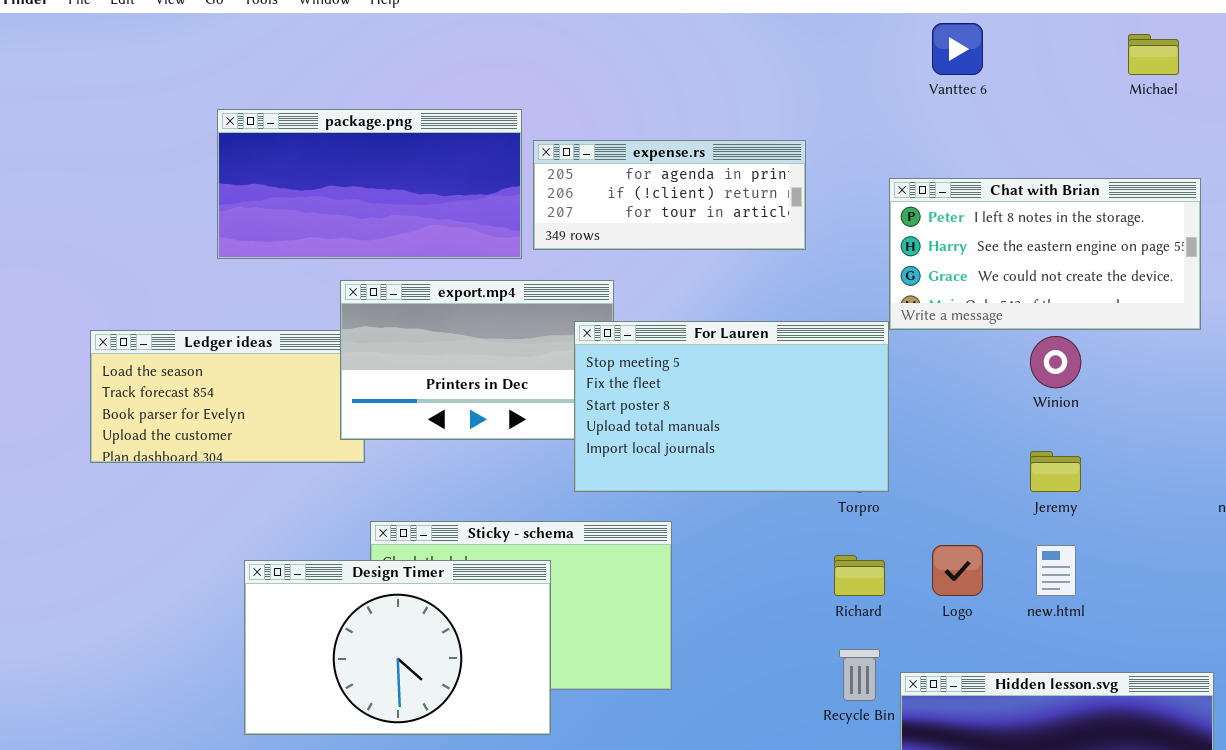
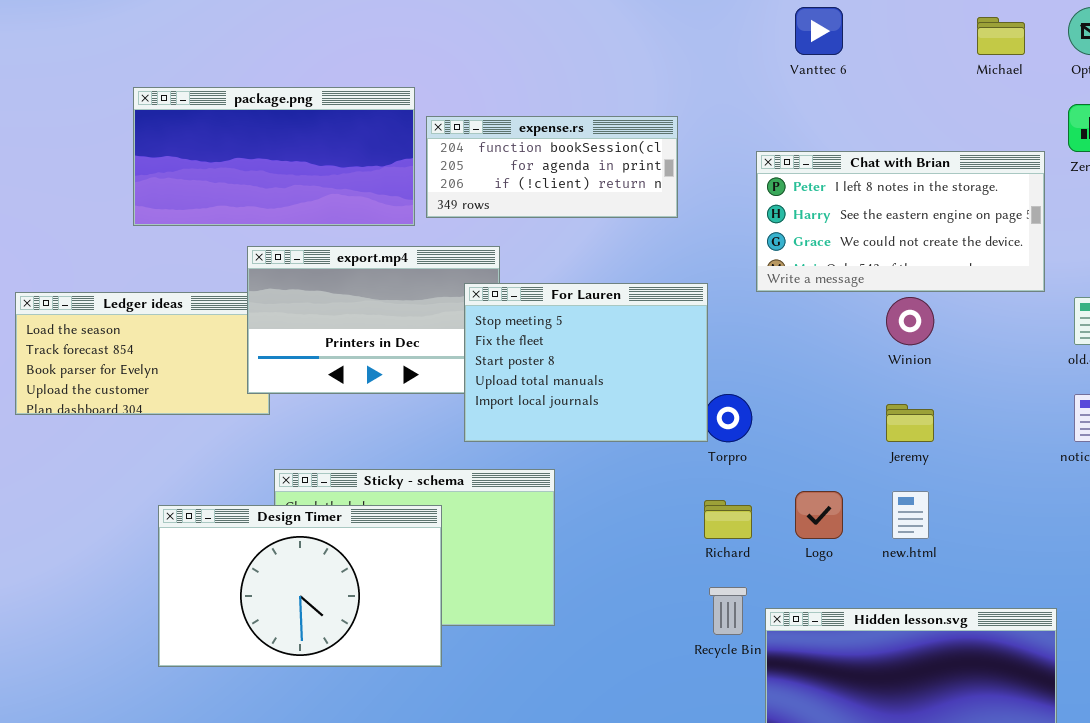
expense.rs: [533,140,806,250] -> [426,116,678,218], scrolled up 1 row
For Lauren: [574,321,889,492] -> [464,283,708,442], resized

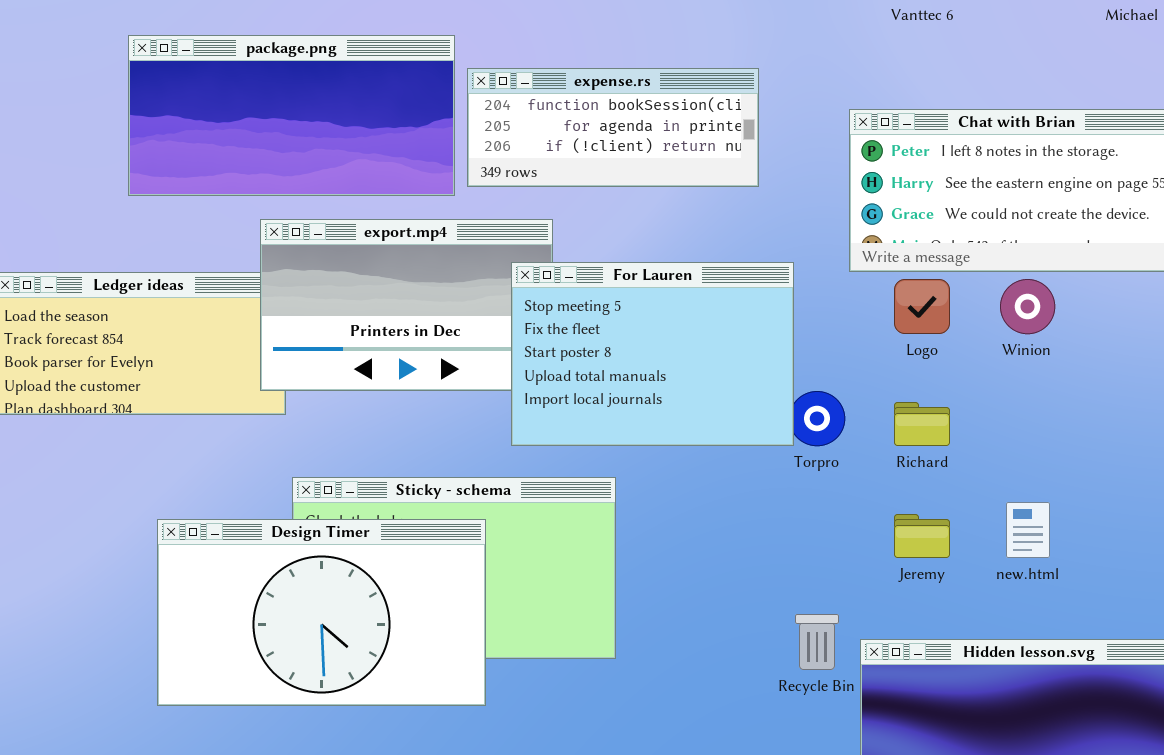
Jeremy: [886,404,934,442] -> [894,514,950,558], moved
Logo: [795,491,843,539] -> [894,279,950,334], moved
Richard: [704,500,752,539] -> [894,402,950,446], moved

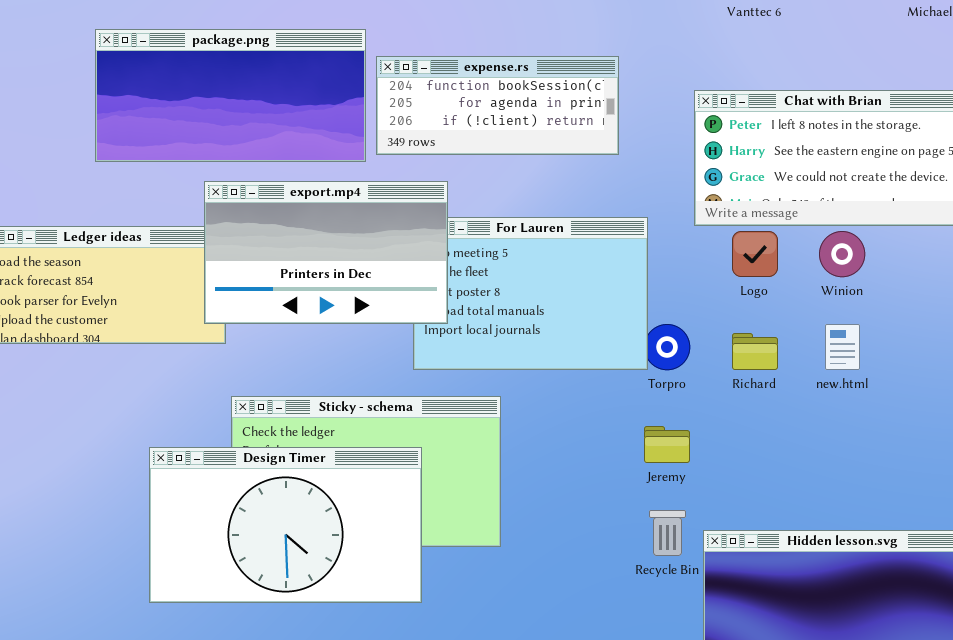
export.mp4: [260,219,553,391] -> [204,181,448,324], raised
new.html: [1006,502,1050,558] -> [825,324,860,370], moved
Jeremy: [894,514,950,558] -> [644,426,690,463], moved
Design Timer: [157,519,486,706] -> [149,447,422,603], moved

